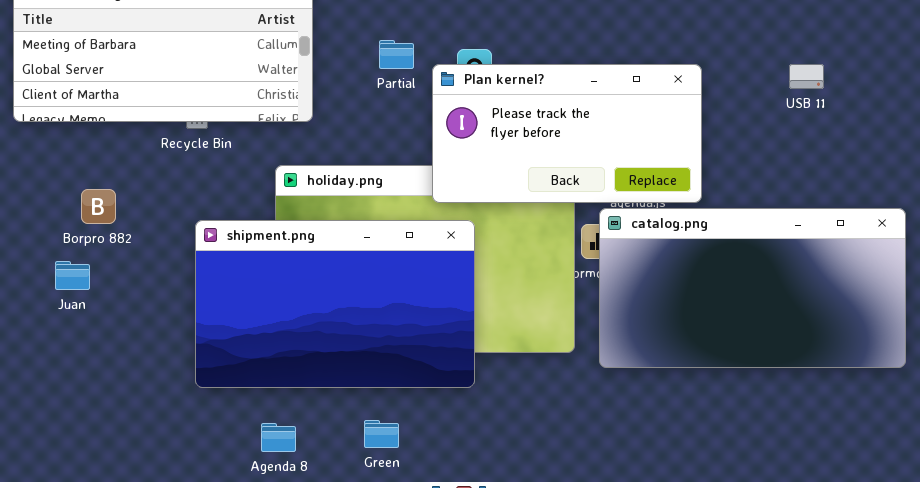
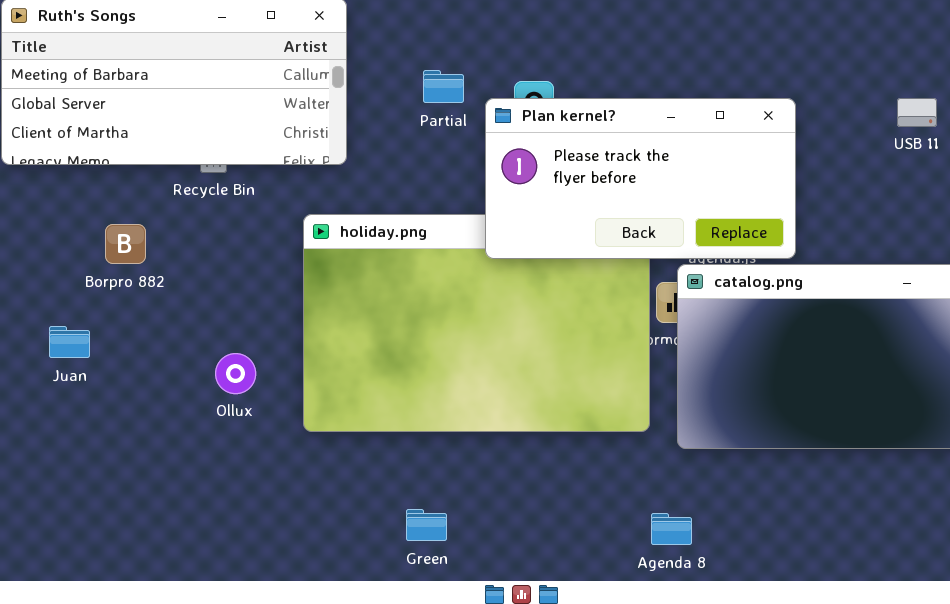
Borpro 882: [81,189,116,224] -> [105,224,146,264], moved
shipment.png: [195,220,475,388] -> none, closed
Agenda 8: [261,423,296,452] -> [651,513,692,545], moved

